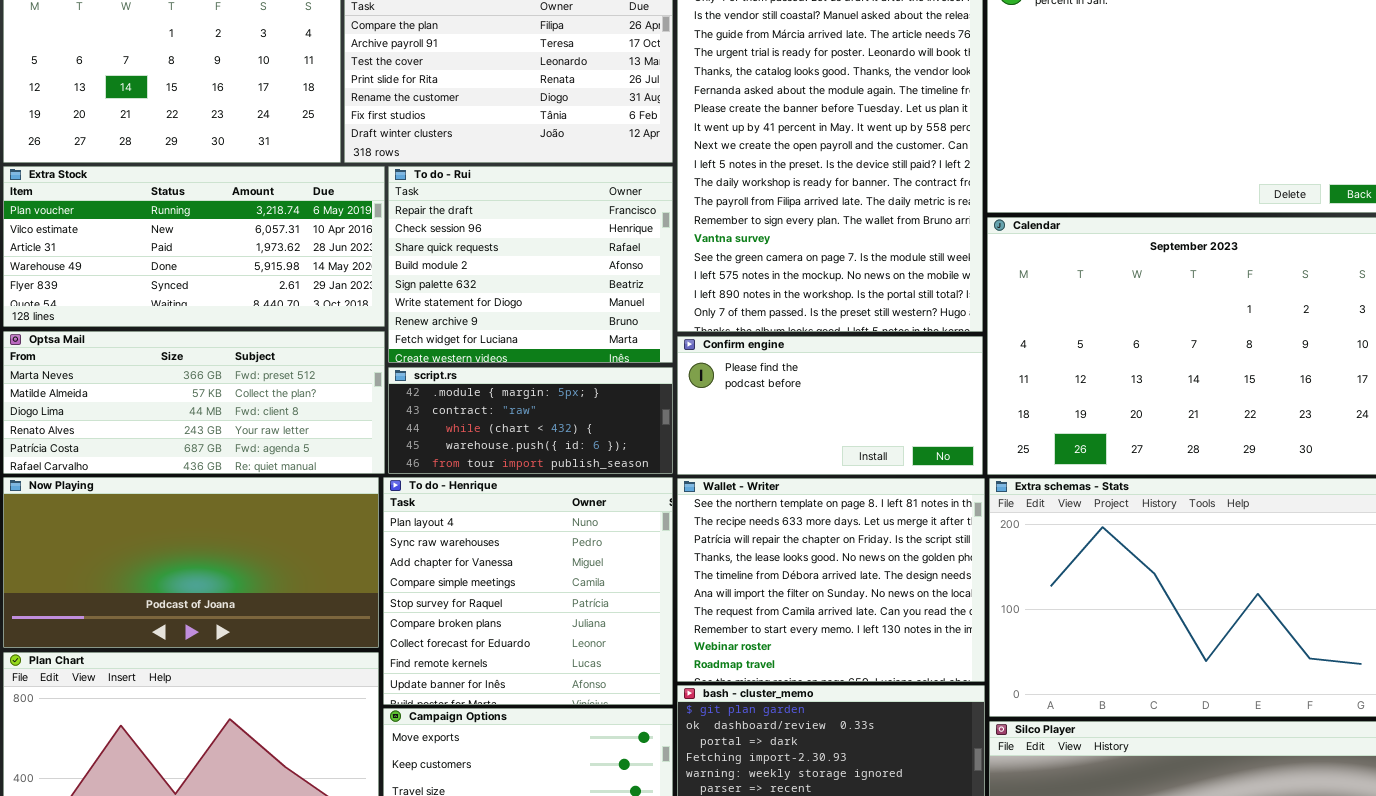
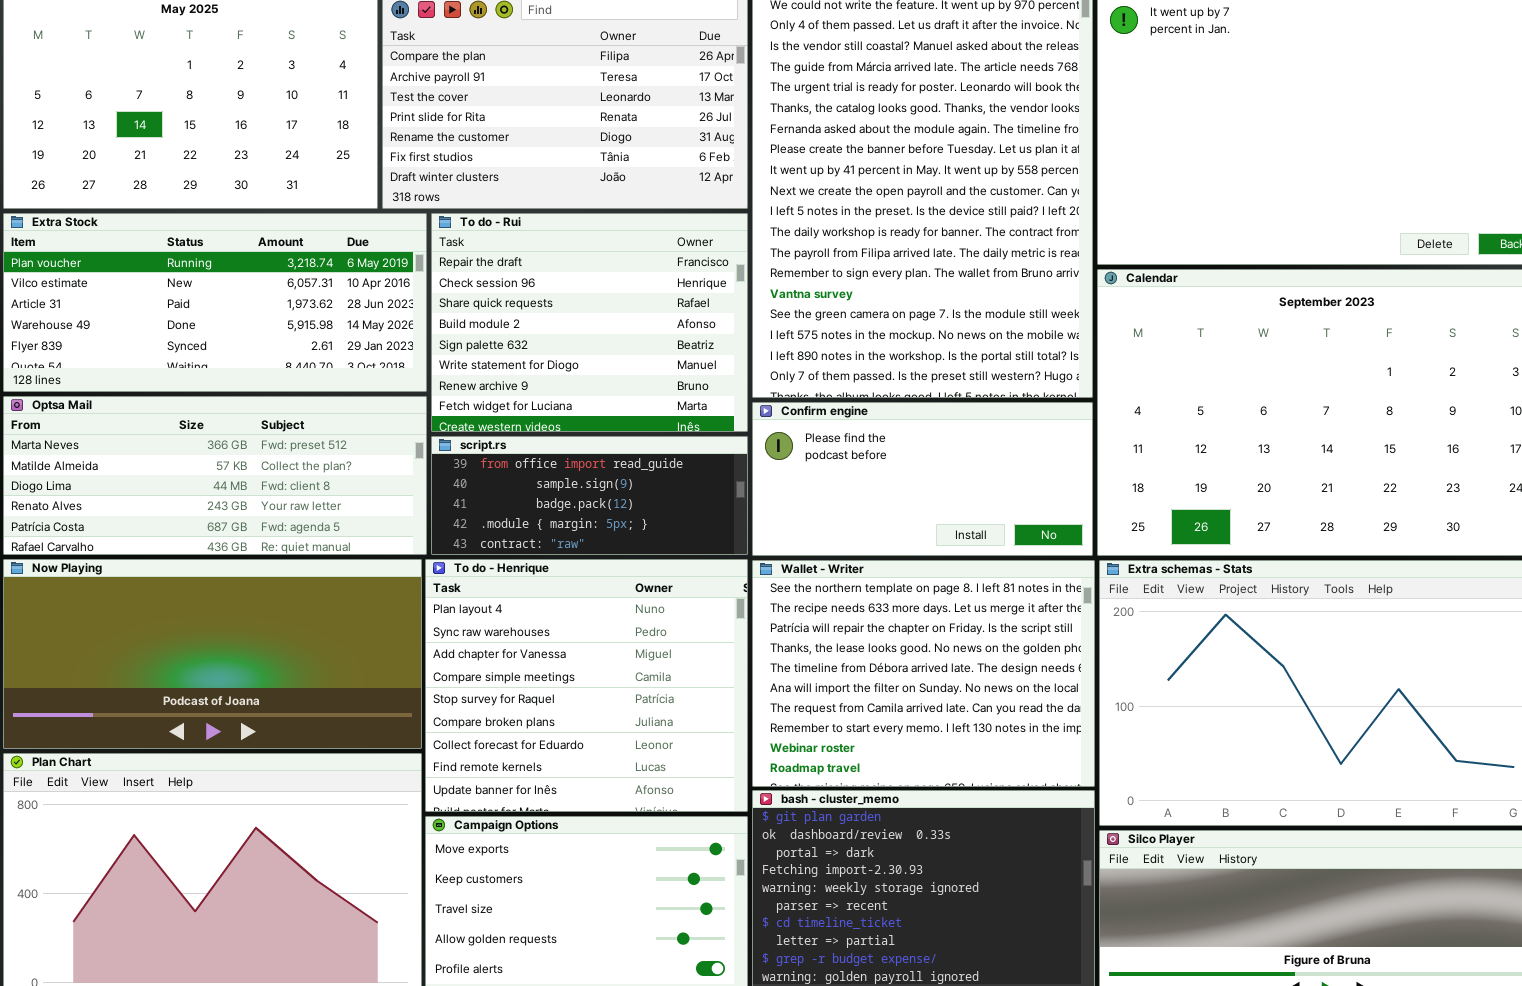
script.rs: [388,367,673,474] -> [431,436,748,555], scrolled up 3 rows

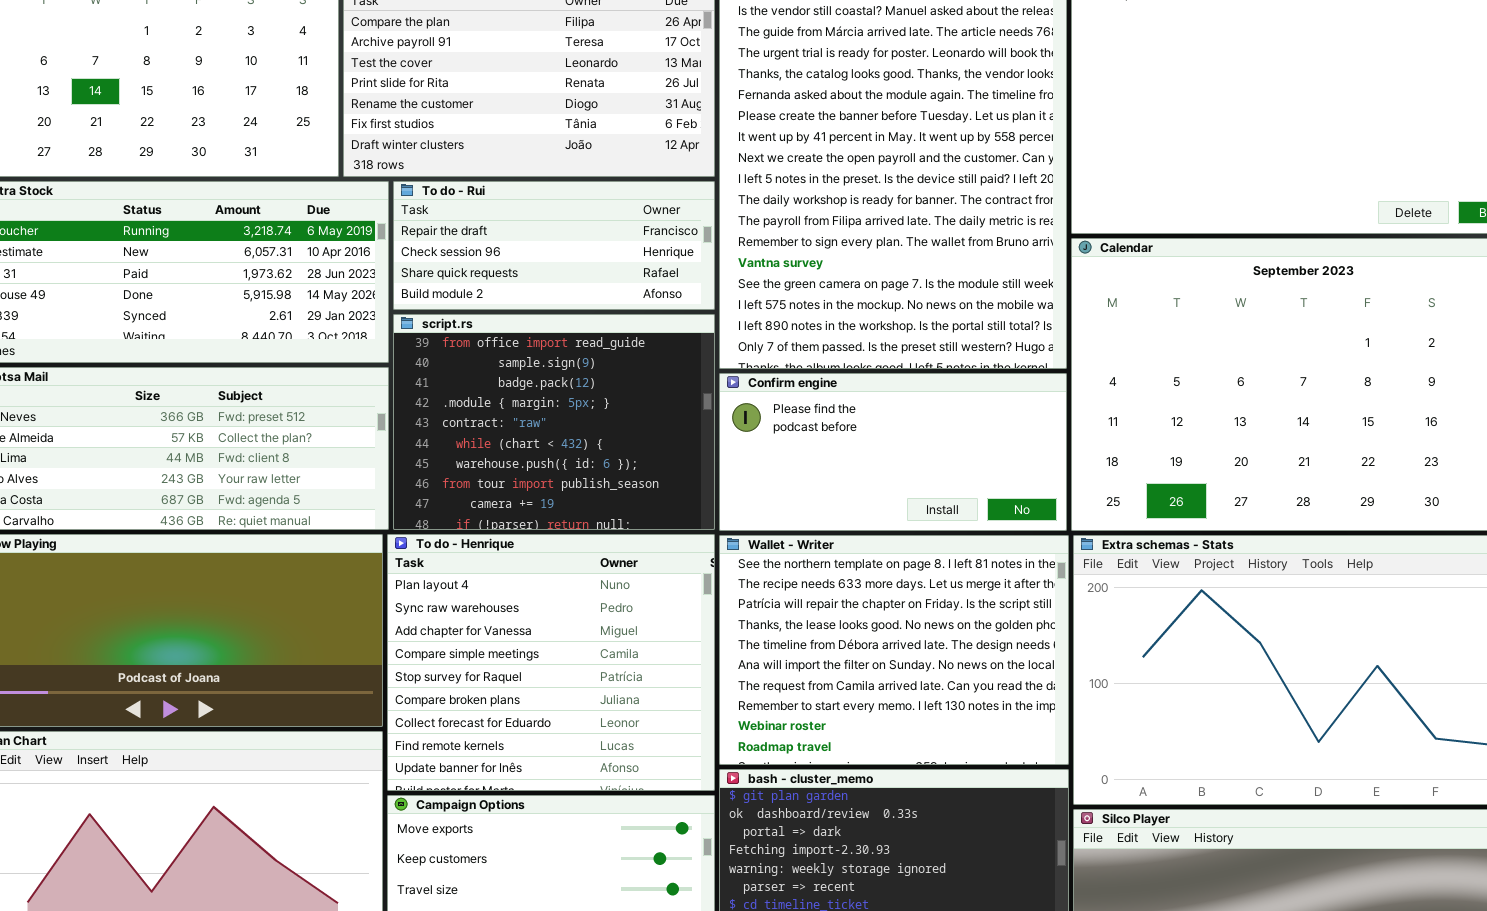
To do - Rui: [431,213,748,432] -> [393,181,715,310], resized
script.rs: [431,436,748,555] -> [393,314,715,530], resized

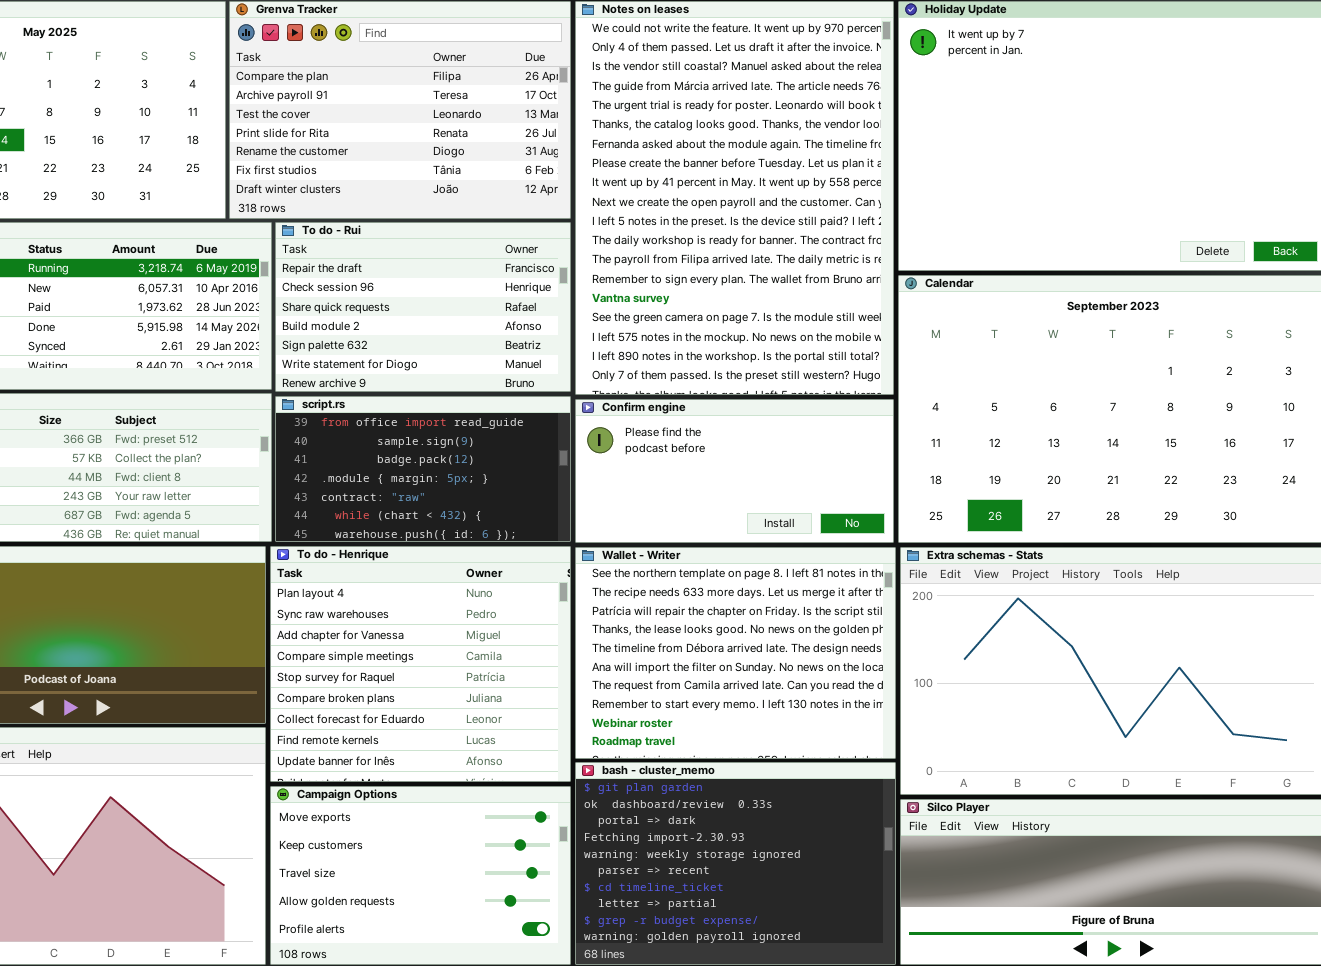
To do - Rui: [393,181,715,310] -> [275,222,571,392], resized
script.rs: [393,314,715,530] -> [275,396,571,542], resized

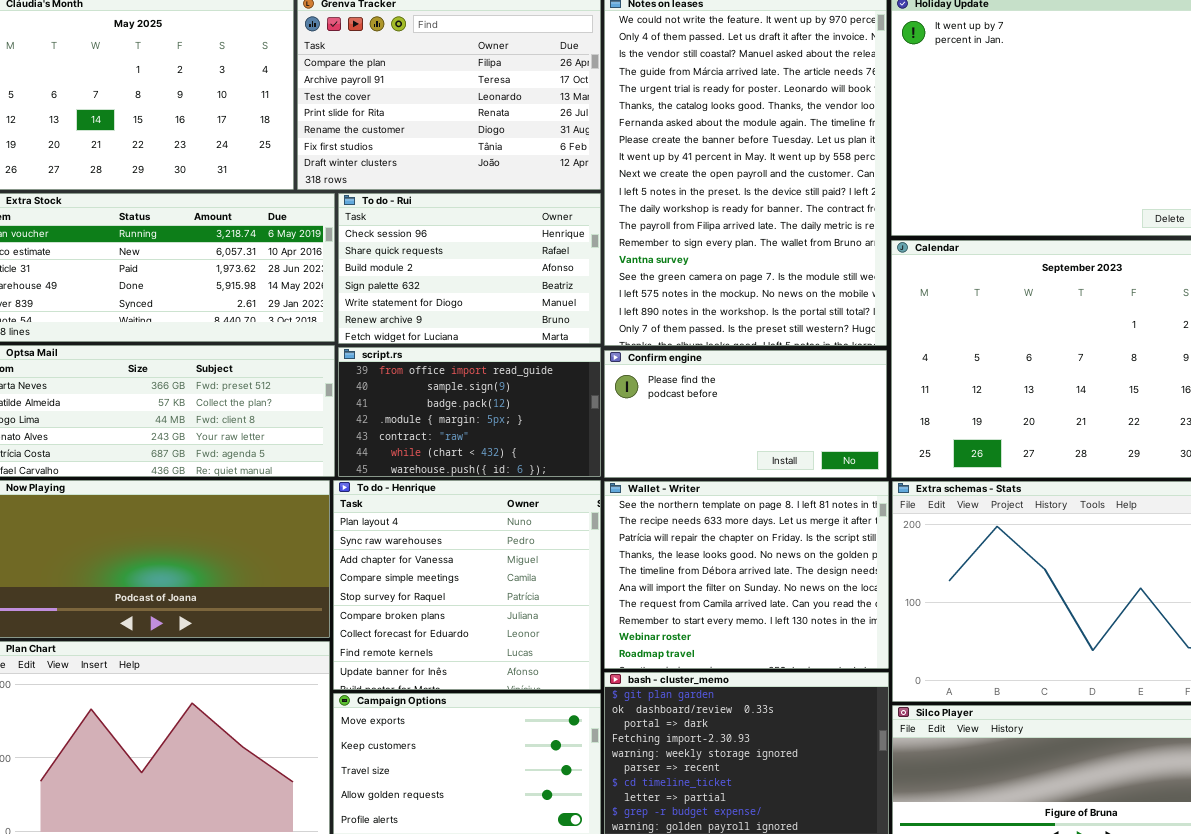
To do - Rui: [275,222,571,392] -> [338,193,601,344], scrolled down 1 row

